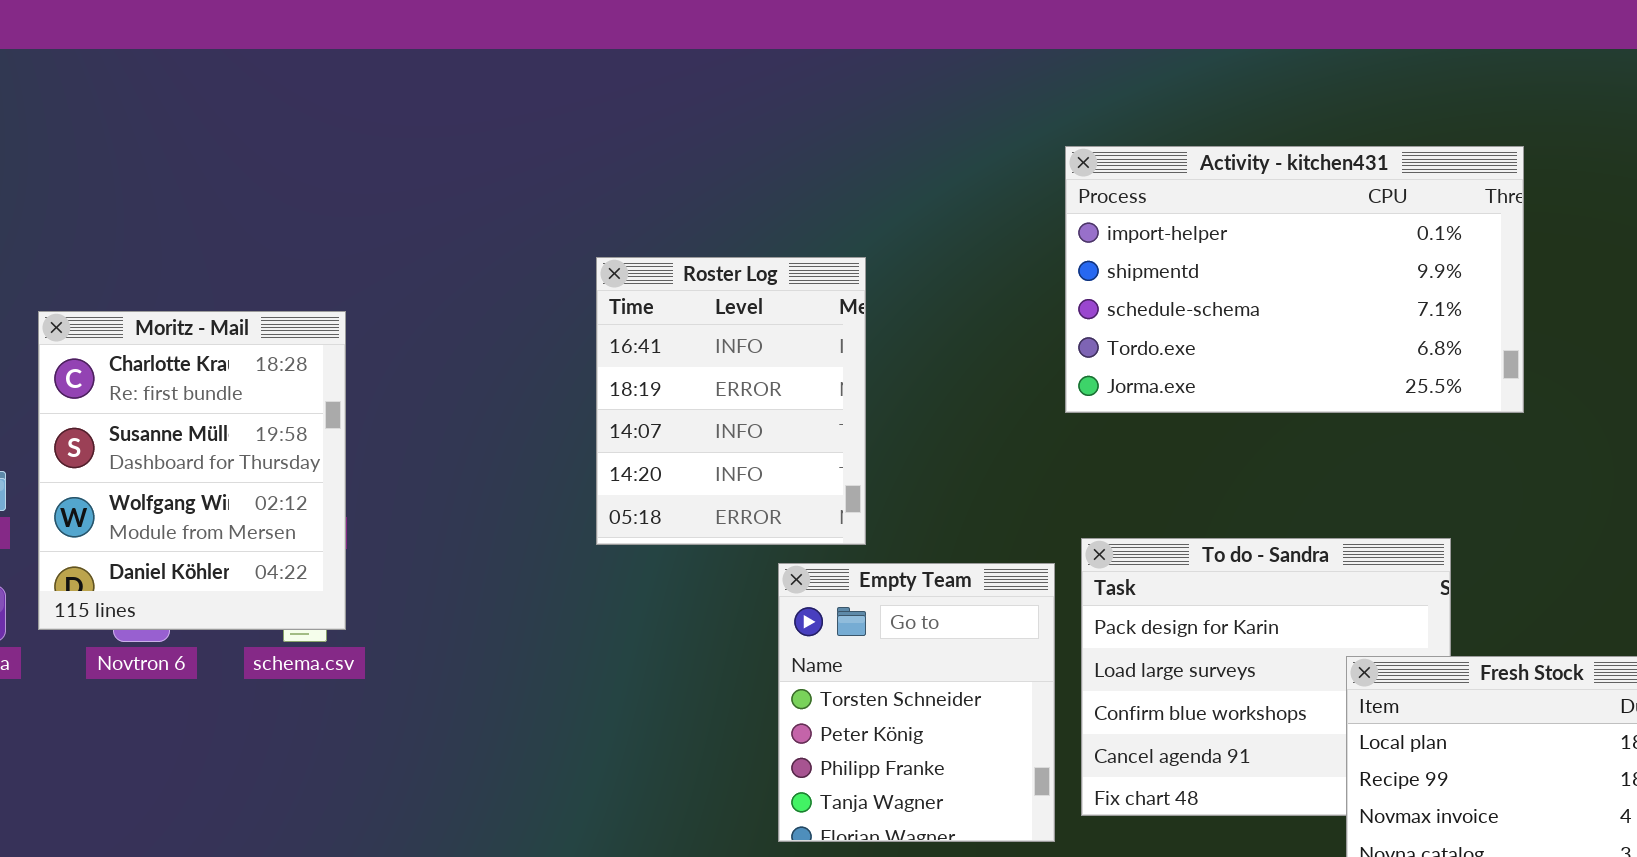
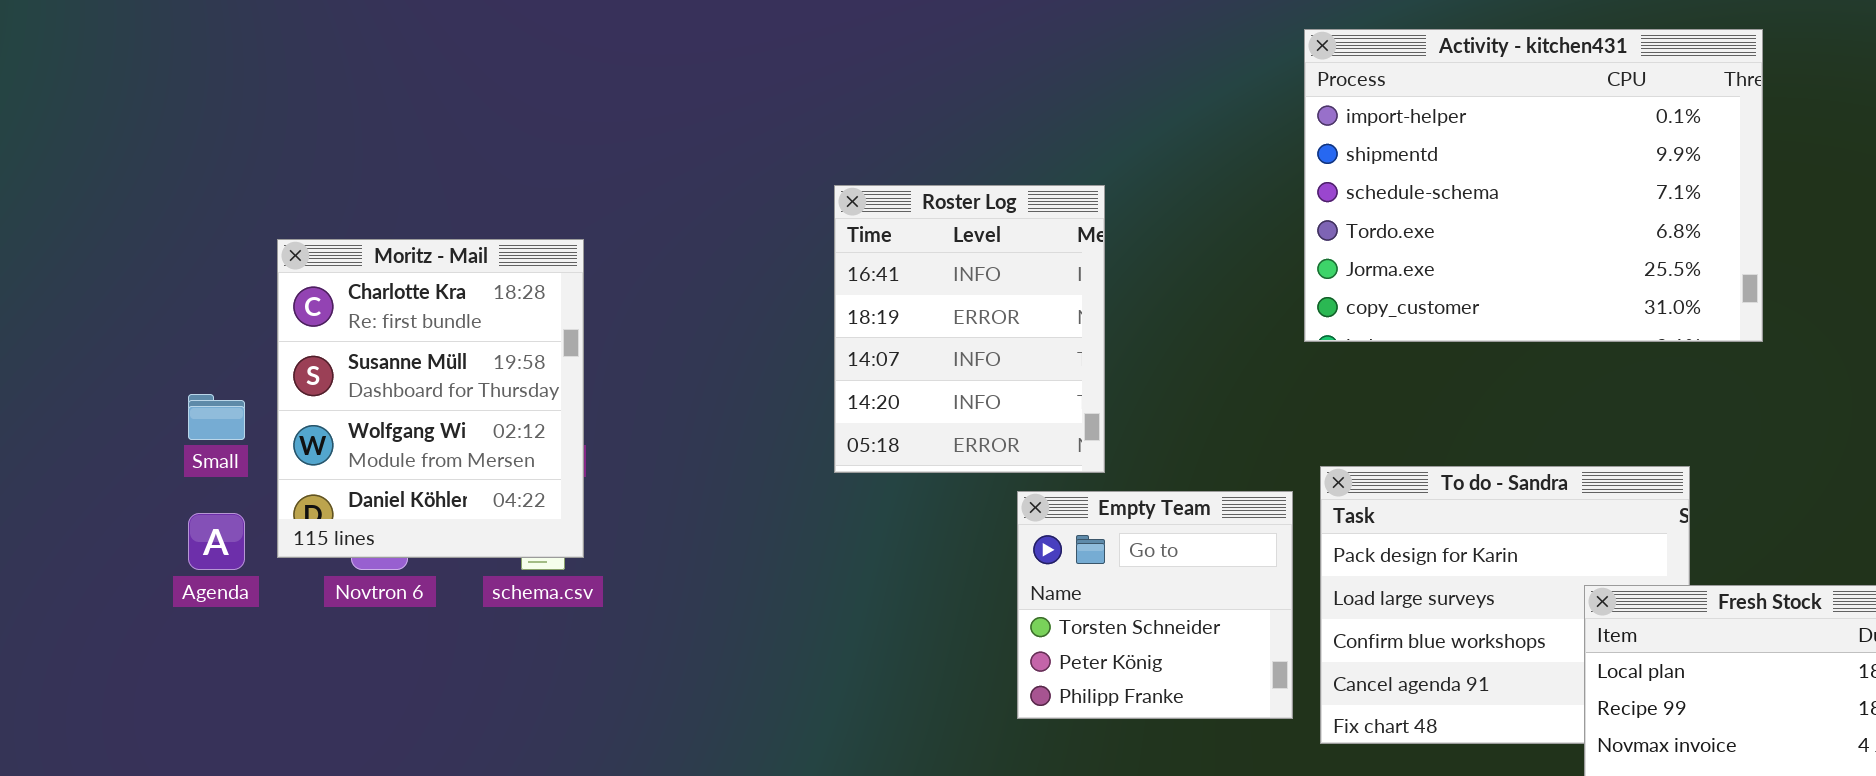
Activity - kitchen431: [1065,146,1524,413] -> [1304,29,1763,342], resized
Empty Team: [778,563,1055,842] -> [1017,491,1293,719], resized

